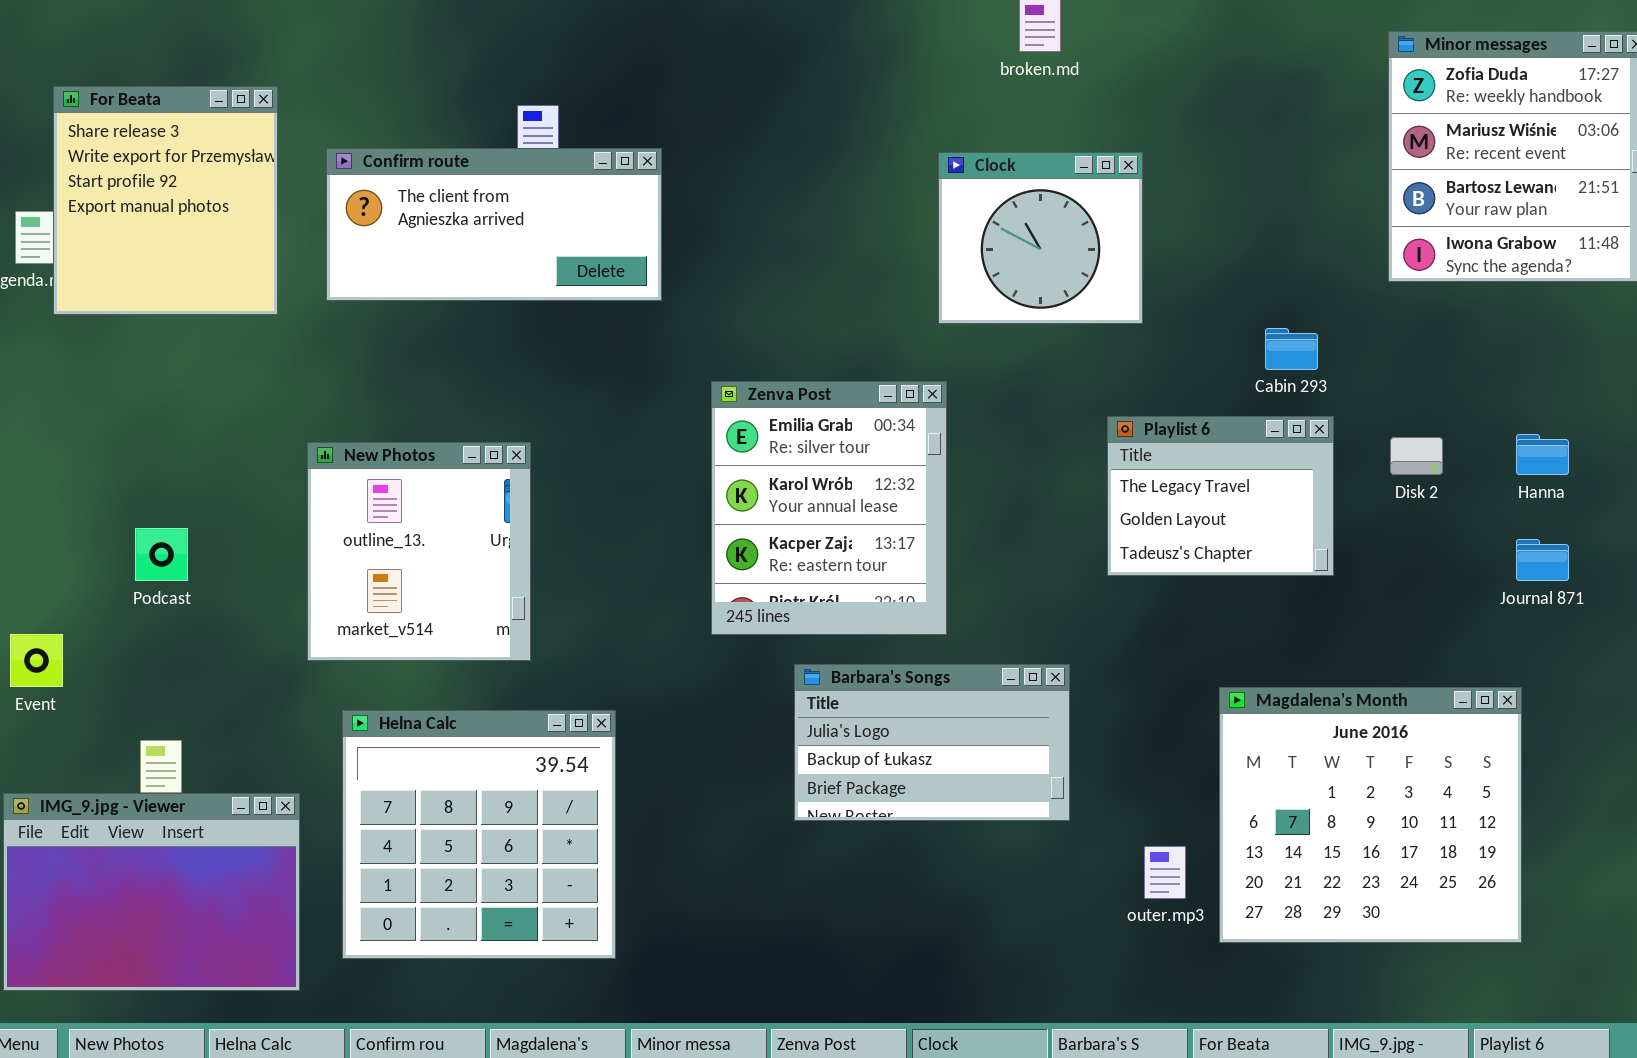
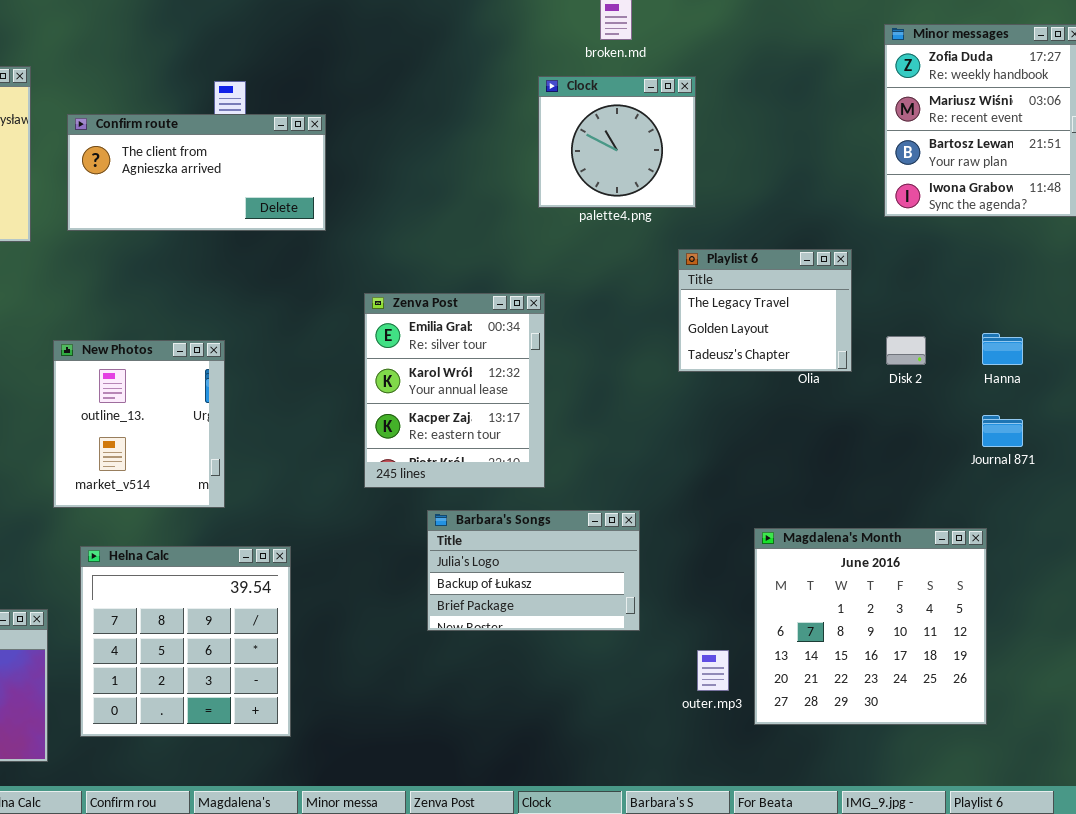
Clock: [938,152,1143,324] -> [538,76,696,208], moved
Playlist 6: [1107,416,1334,576] -> [678,249,852,372], moved

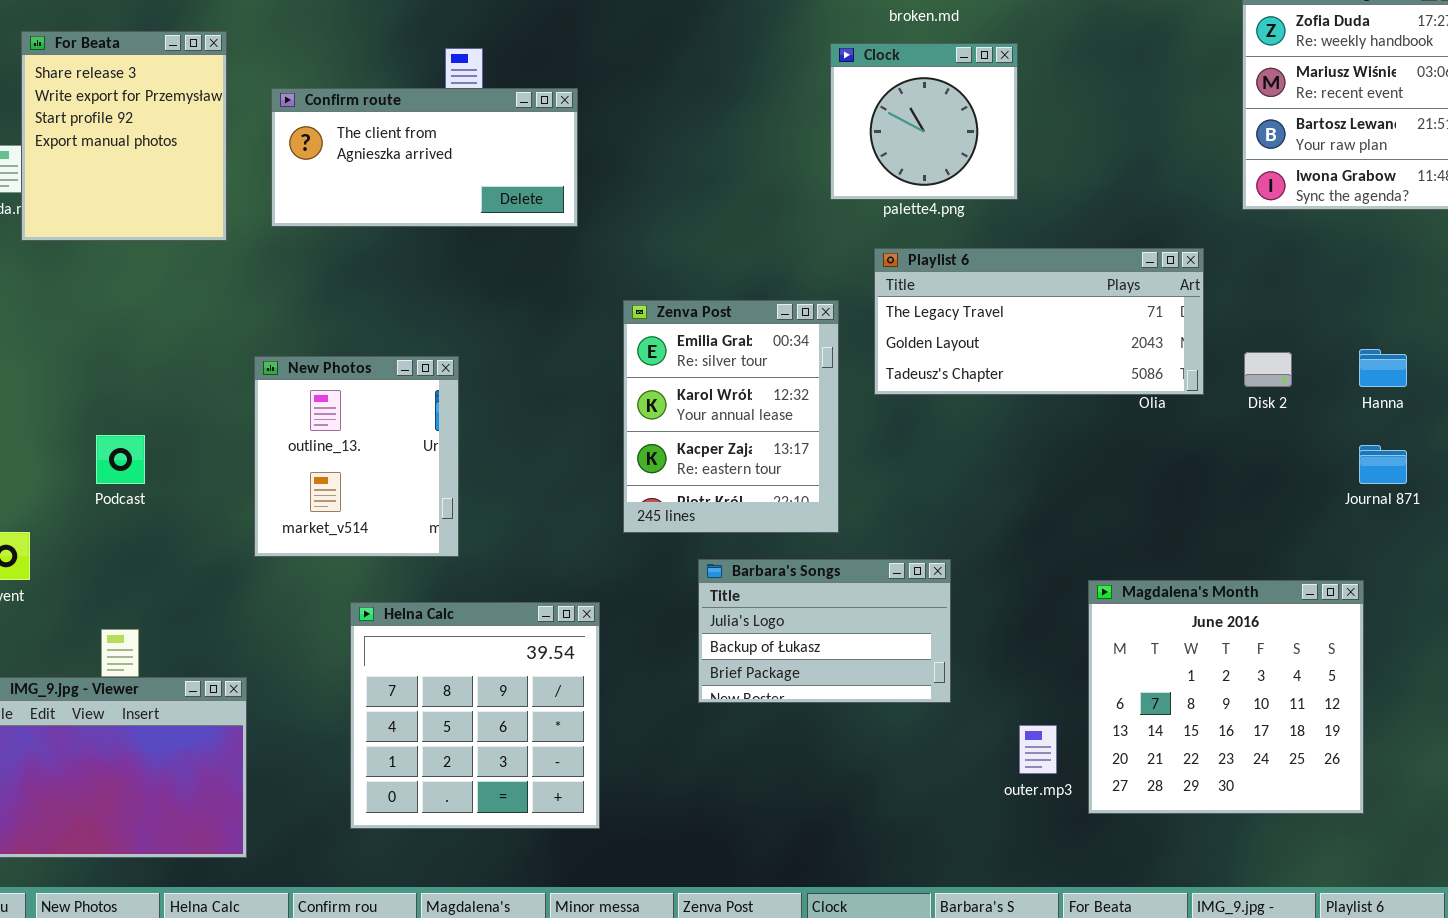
Playlist 6: [678,249,852,372] -> [874,248,1204,395], resized
Helna Calc: [80,546,291,737] -> [350,602,600,829], moved

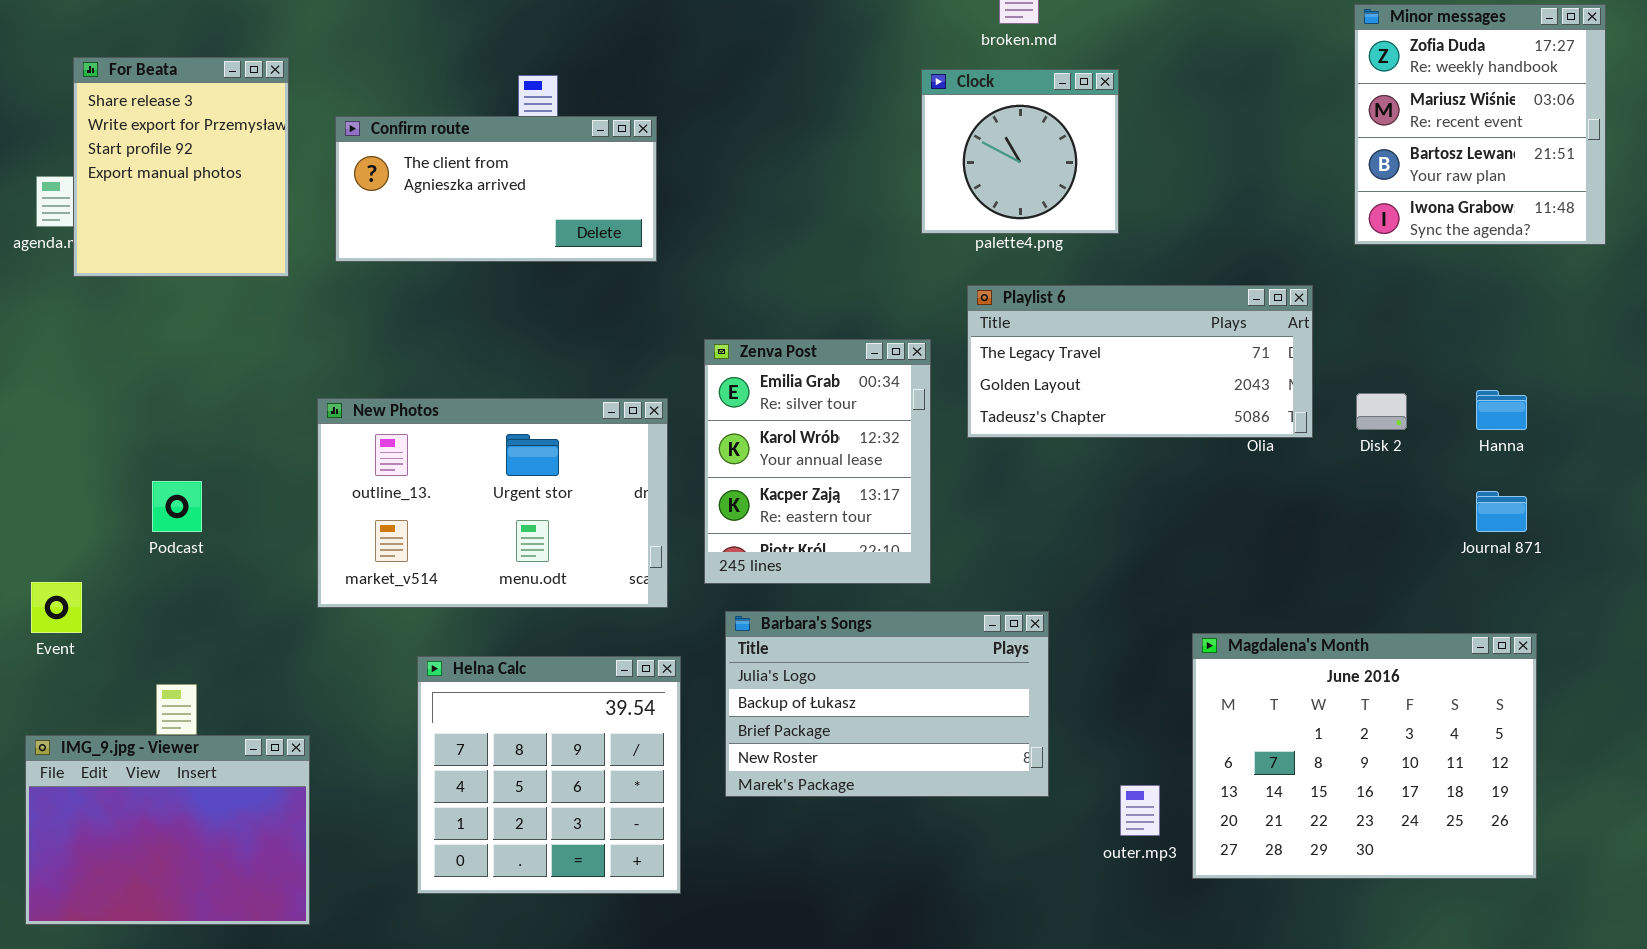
New Photos: [254,356,459,557] -> [317,398,668,608], resized
Barbara's Songs: [698,559,951,703] -> [725,611,1049,797], resized
Magdalena's Month: [1088,580,1364,814] -> [1192,633,1537,879], resized

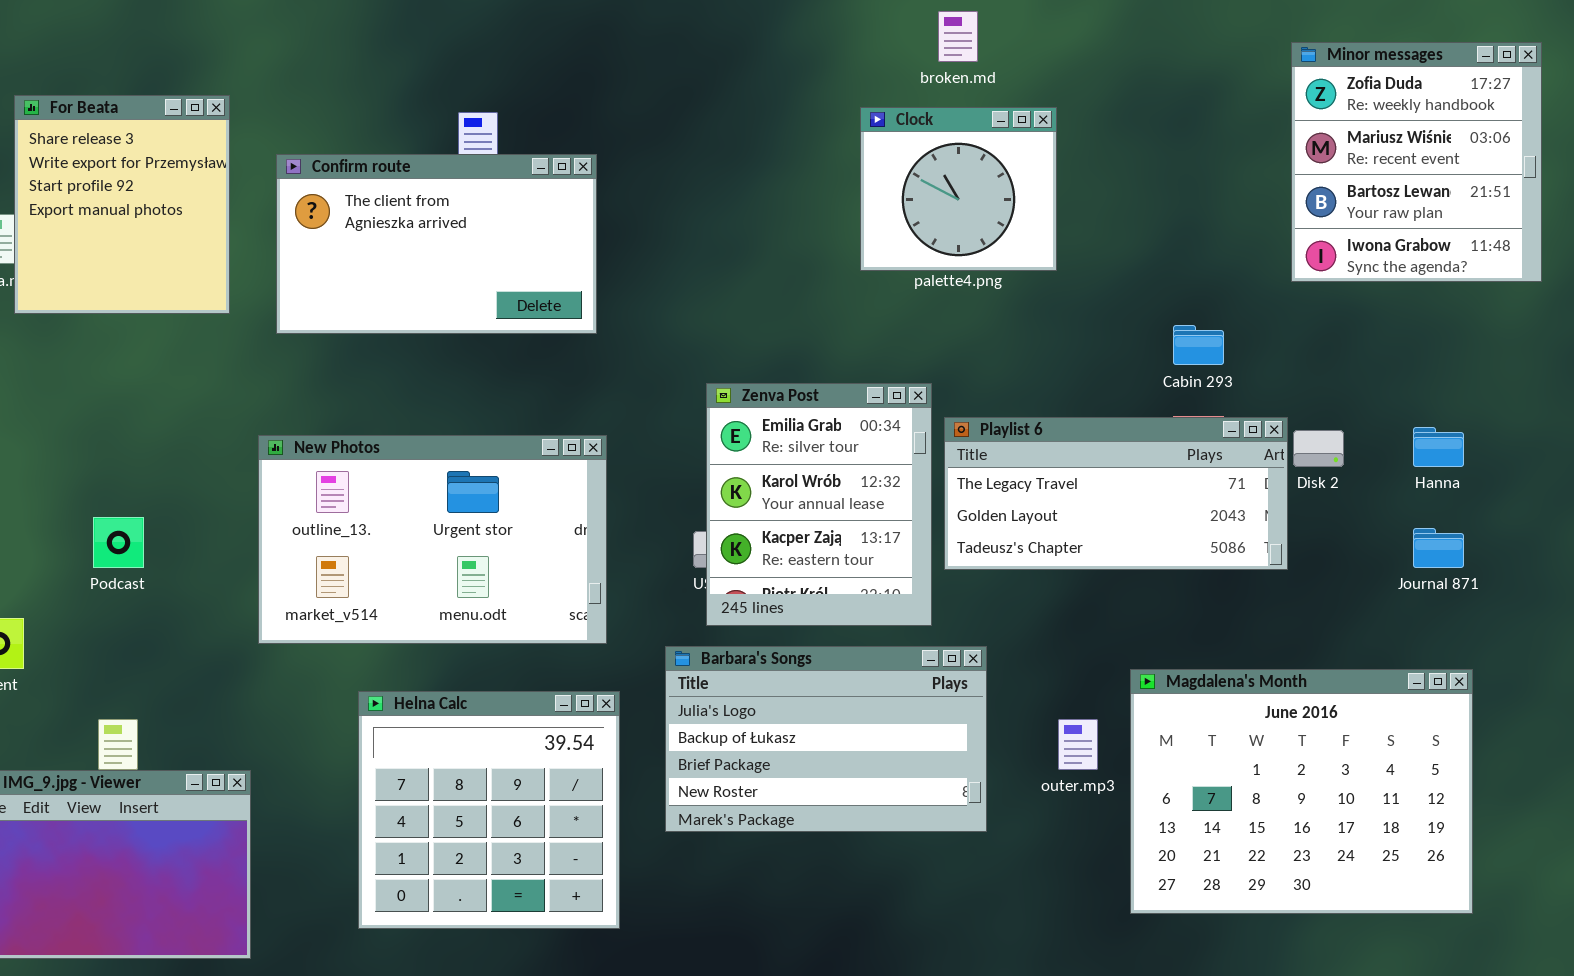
Confirm route: [335,116,657,262] -> [276,154,597,334], resized
Playlist 6: [967,285,1313,438] -> [944,417,1288,570], moved
Zenva Post: [704,339,931,584] -> [706,383,932,626], moved
outer.mp3: [1120,785,1160,836] -> [1058,719,1098,770], moved

